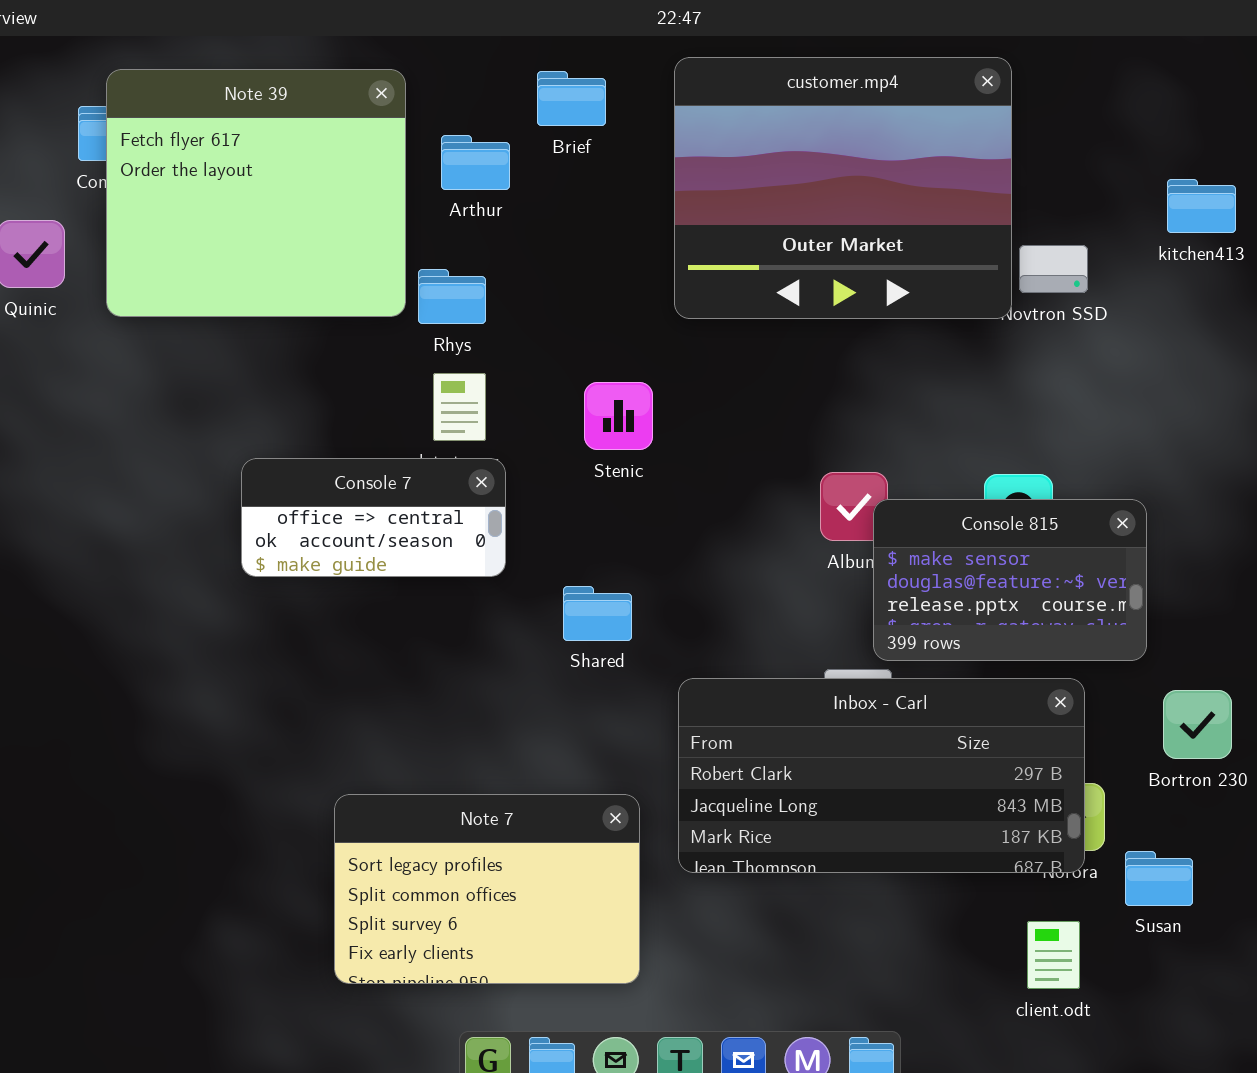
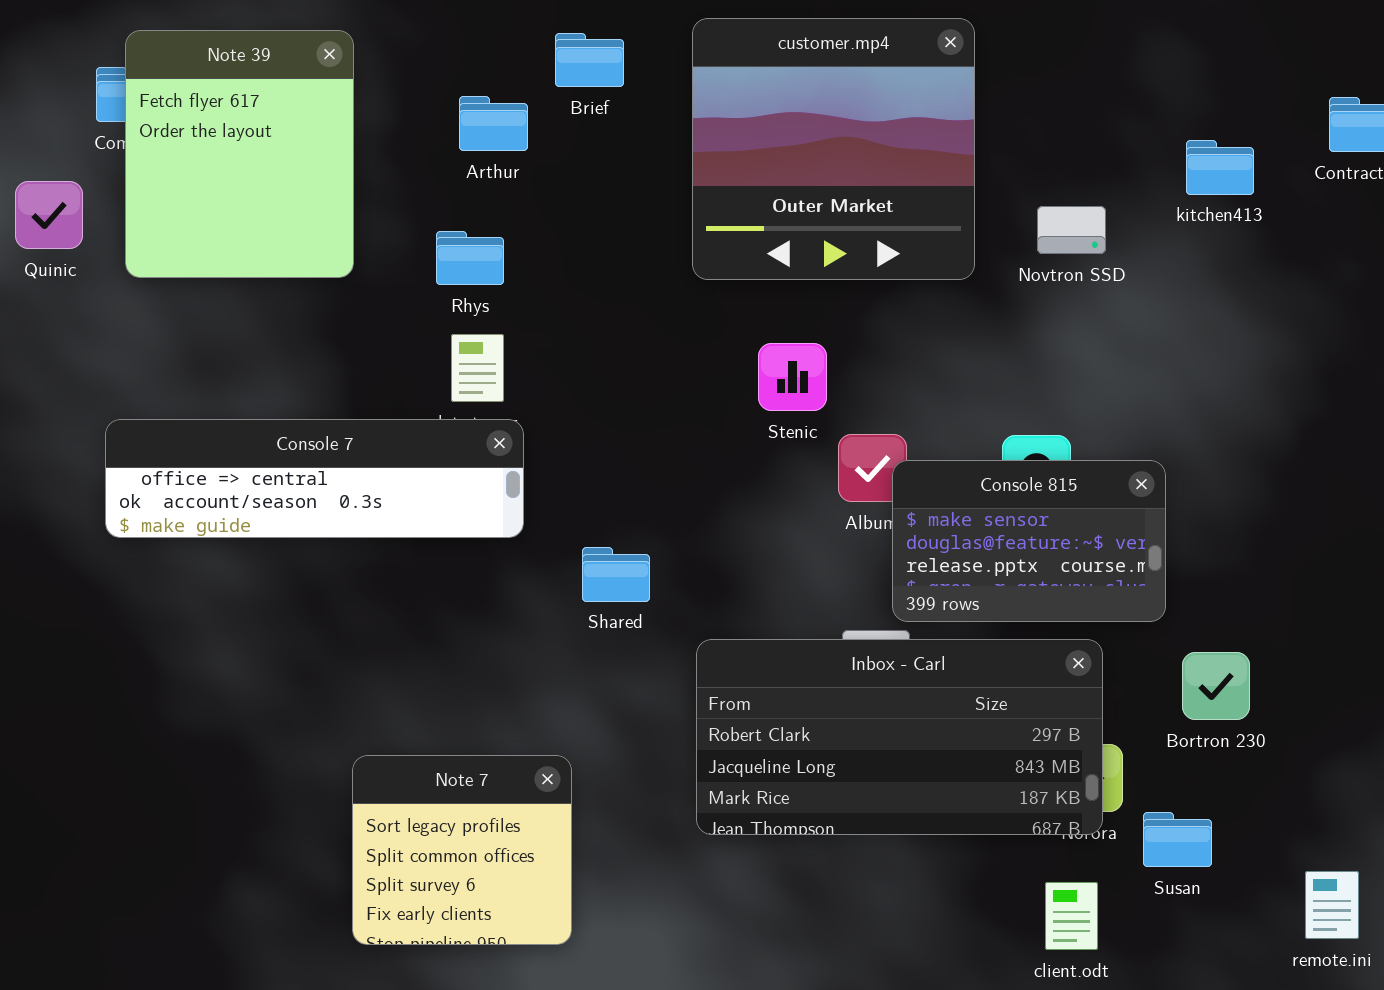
customer.mp4: [674,57,1012,319] -> [692,18,975,280], resized
Note 39: [106,69,406,317] -> [125,30,354,278], resized
Stenic: [584,382,653,450] -> [758,343,827,411], moved
Console 7: [241,458,506,577] -> [105,419,524,538], resized
Note 7: [334,794,640,984] -> [352,755,572,945], resized

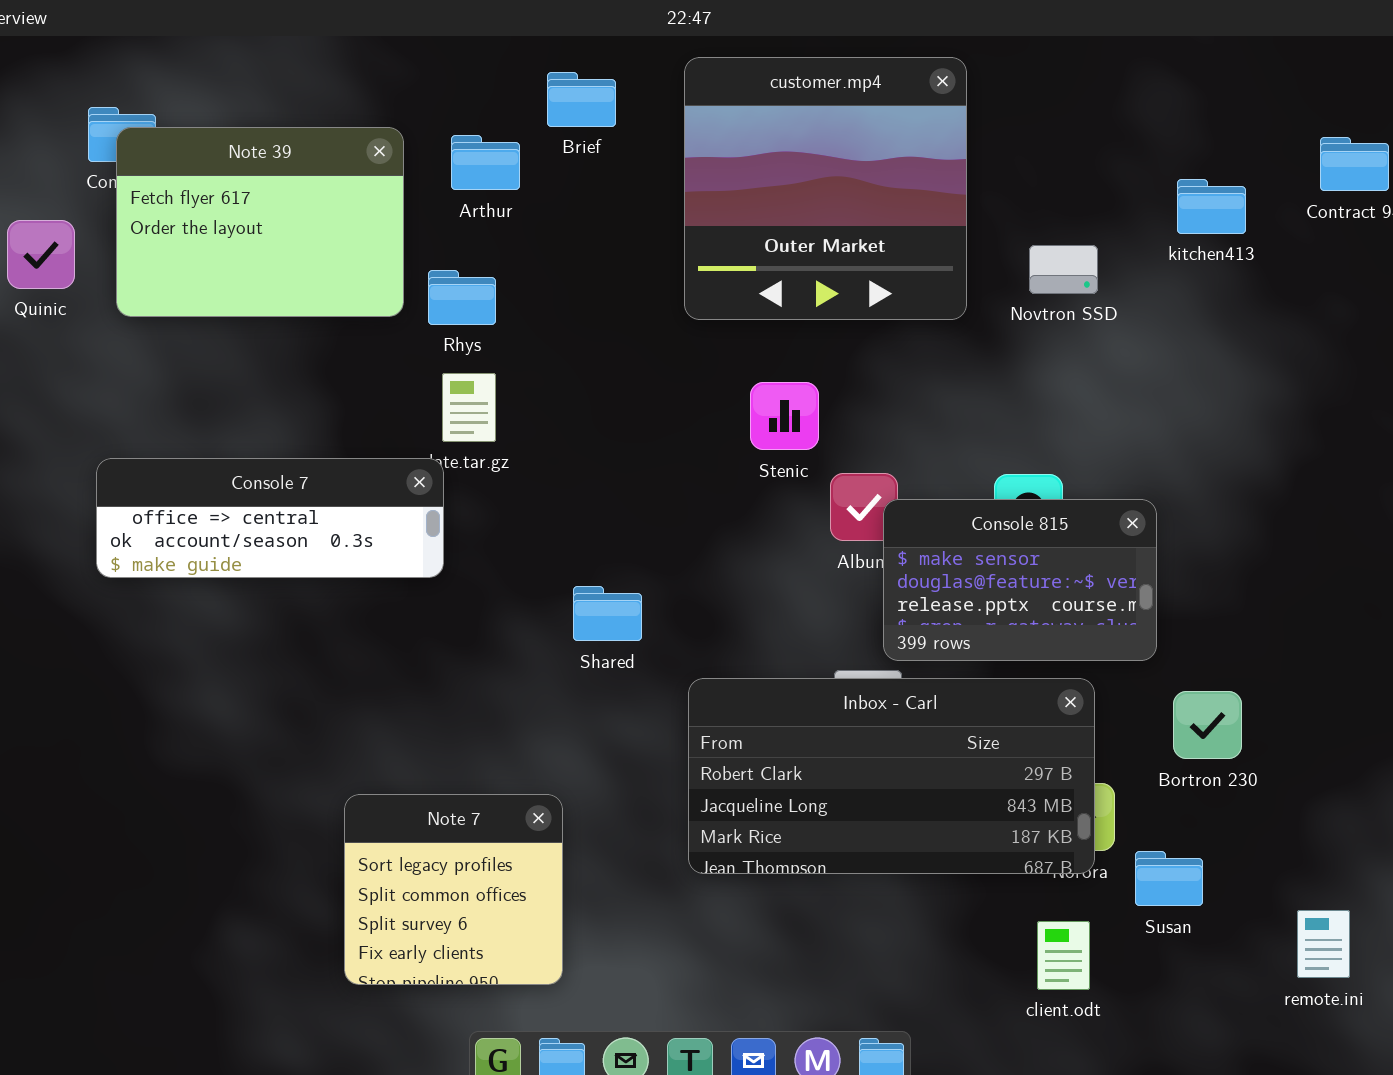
Note 39: [125,30,354,278] -> [116,127,404,317], resized
Console 7: [105,419,524,538] -> [96,458,444,578], resized

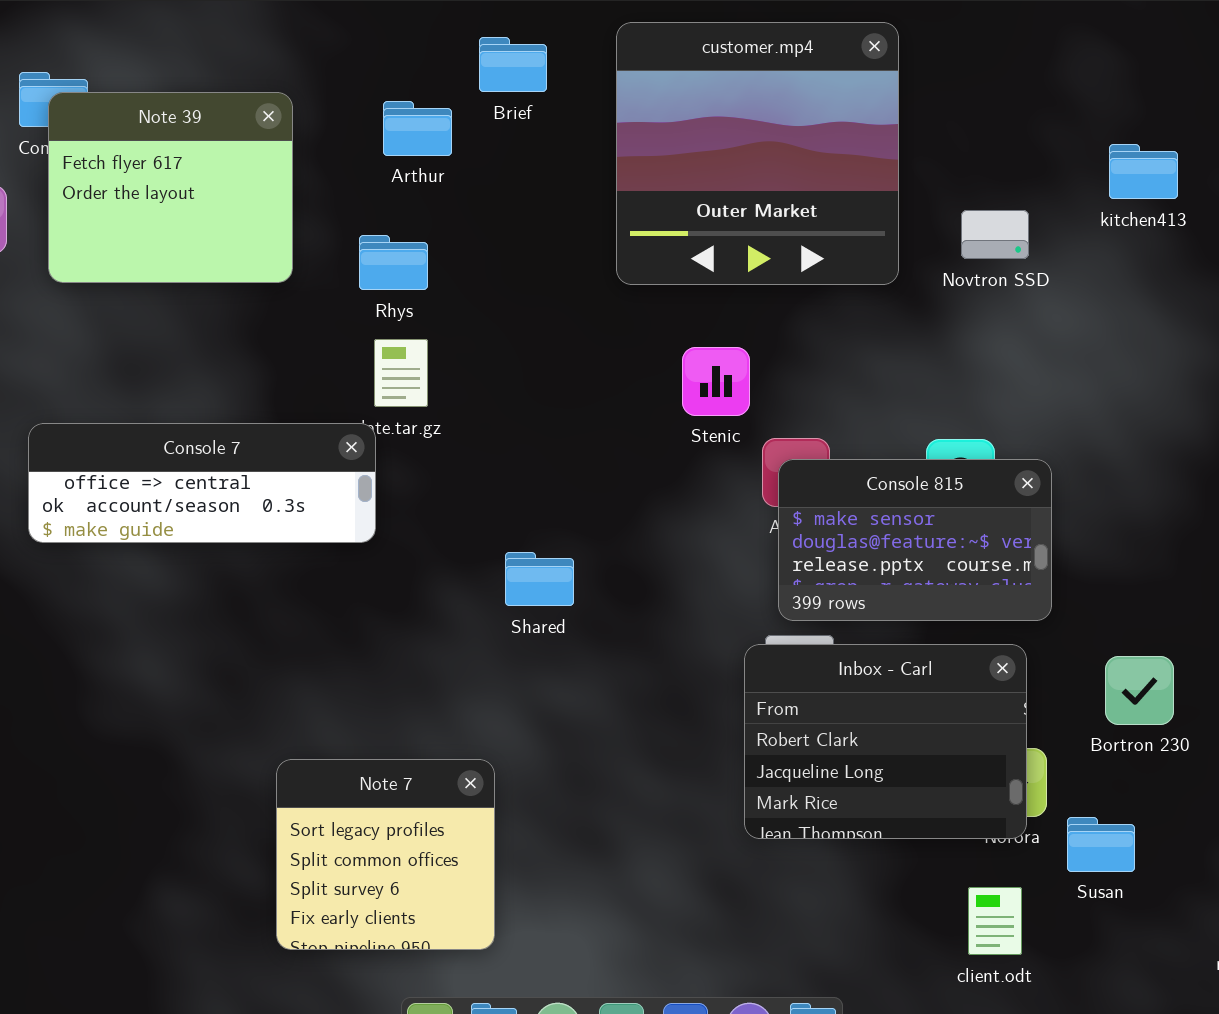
Note 39: [116,127,404,317] -> [48,92,293,283], resized
Console 815: [883,499,1157,661] -> [778,459,1052,621], moved
Inbox - Carl: [688,678,1095,874] -> [744,644,1027,839], resized

